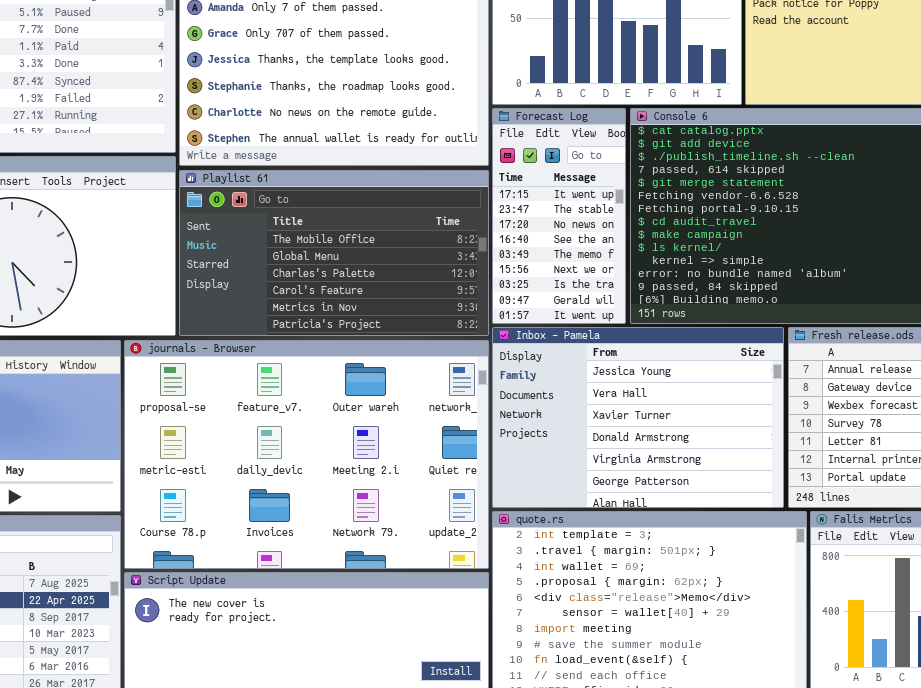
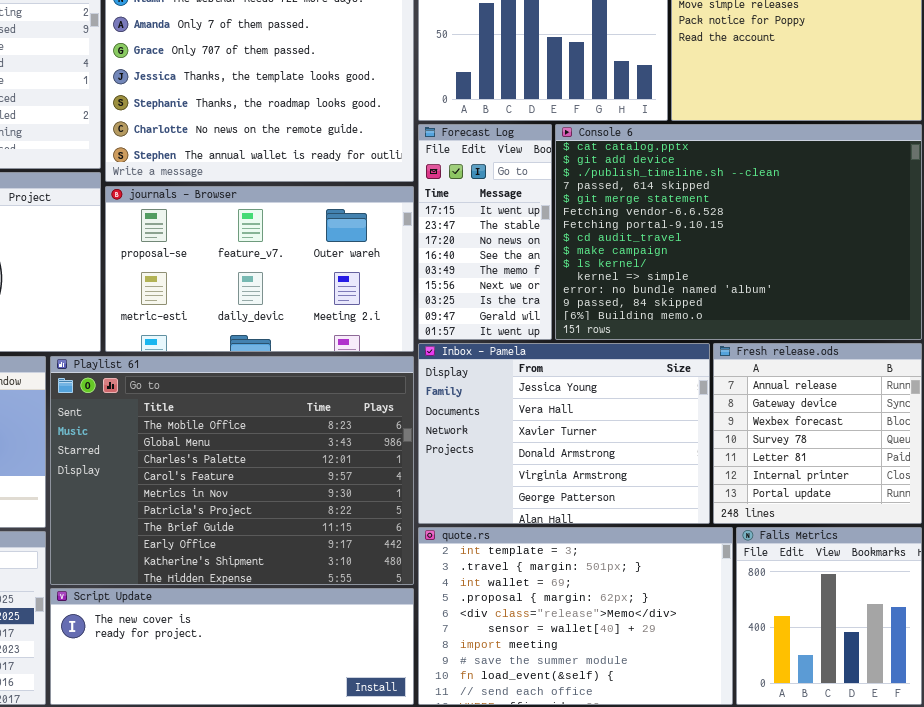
Playlist 61: [179,170,489,336] -> [50,356,414,585], moved, resized
journals - Browser: [124,340,489,569] -> [105,186,414,352], moved, resized

